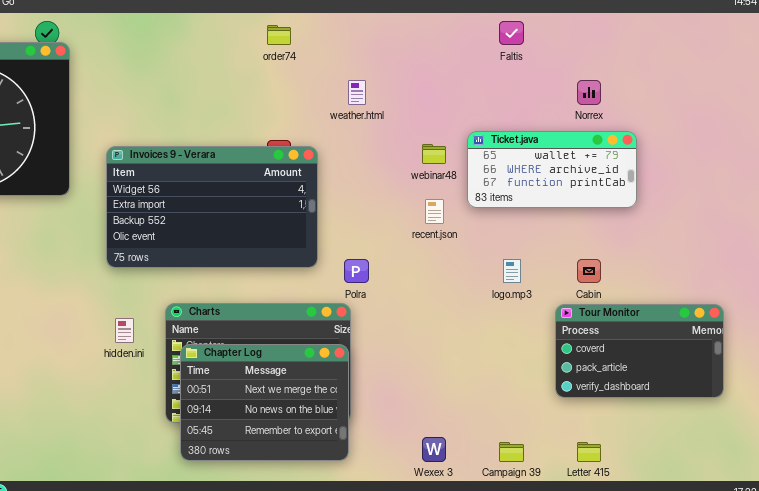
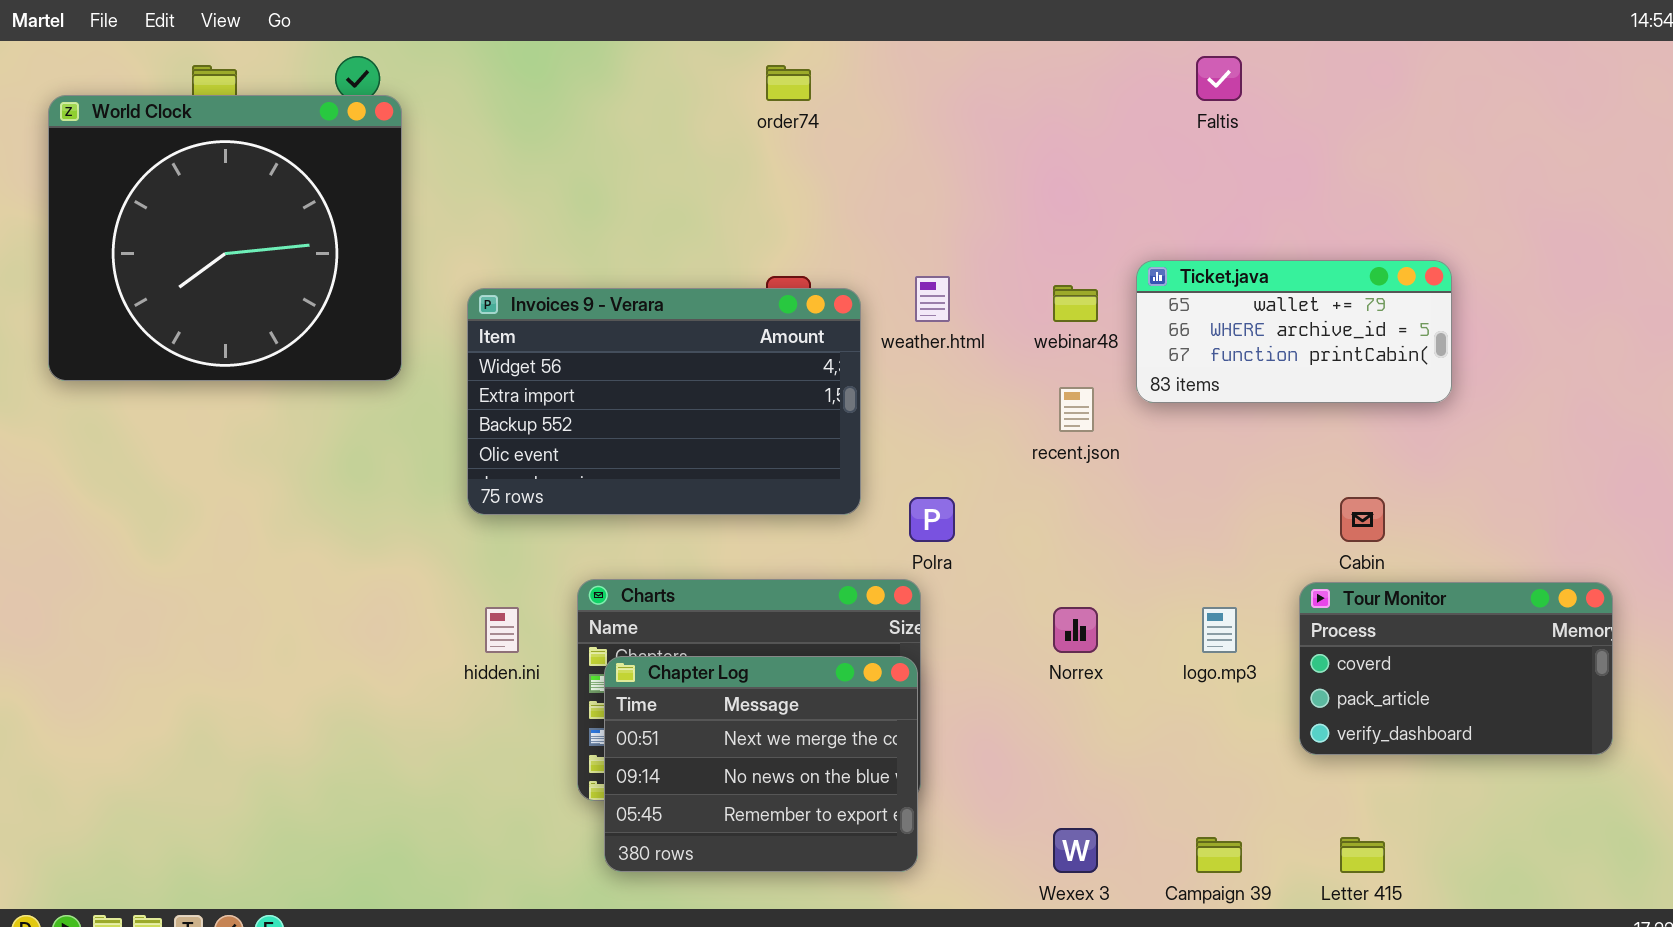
weather.html: [348,80,366,105] -> [915,276,950,322], moved
Norrex: [577,80,601,105] -> [1053,607,1098,653], moved
logo.mp3: [503,259,521,283] -> [1202,607,1237,653], moved

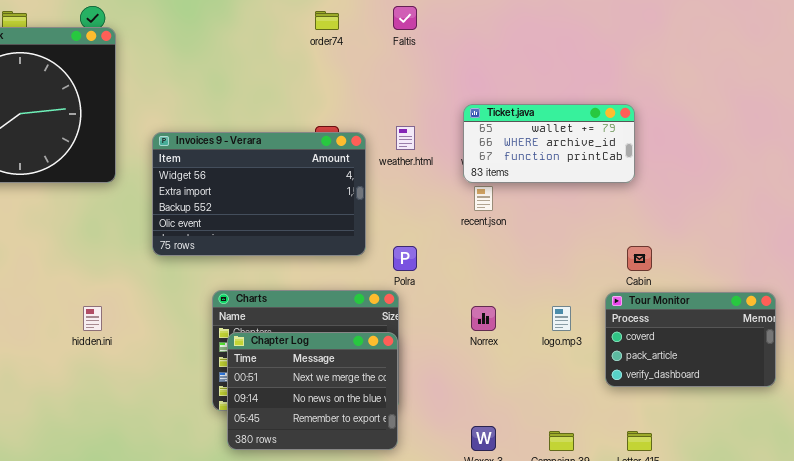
Faltis: [1196,56,1242,101] -> [393,6,417,30], moved
Ticket.java: [1136,260,1452,403] -> [463,104,635,183], moved
hidden.ini: [485,607,519,653] -> [83,306,102,331], moved

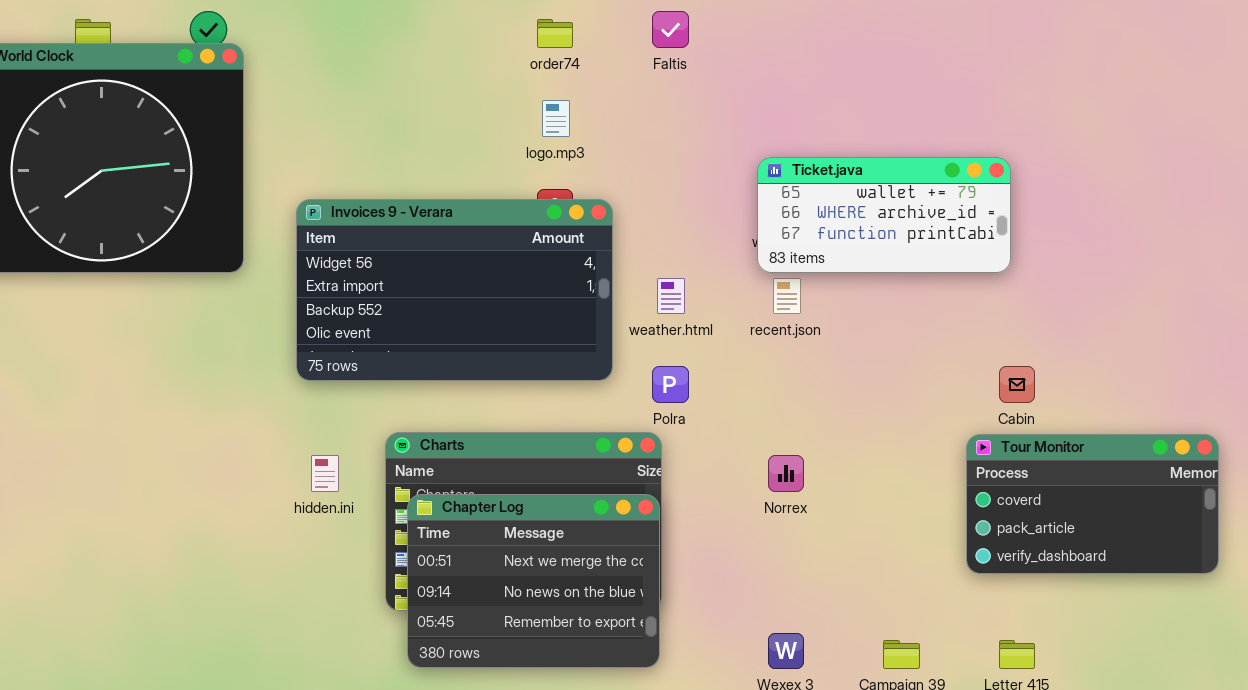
weather.html: [396,126,415,150] -> [657,278,685,314], moved
hidden.ini: [83,306,102,331] -> [311,455,339,492], moved
logo.mp3: [552,306,571,331] -> [542,100,570,137], moved

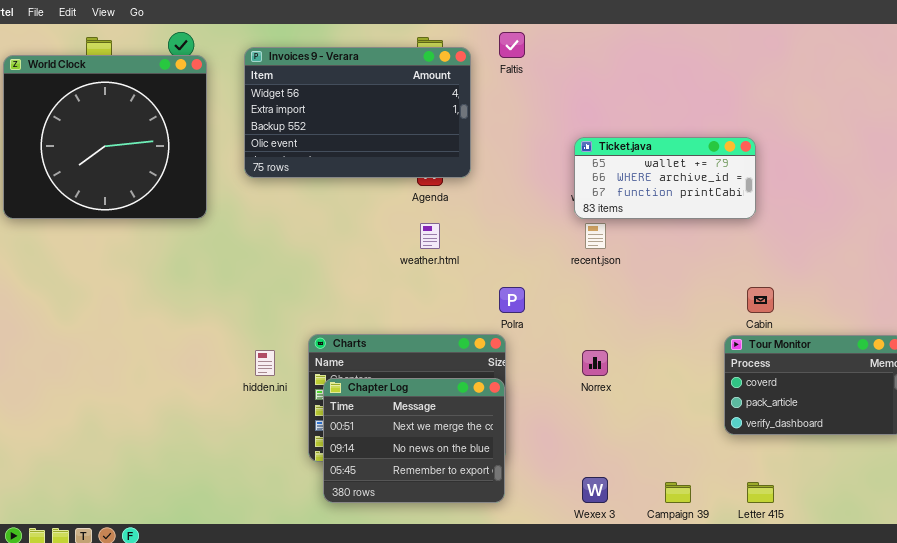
Invoices 9 - Verara: [296,199,613,381] -> [244,47,471,178], moved
weather.html: [657,278,685,314] -> [420,223,440,249], moved

